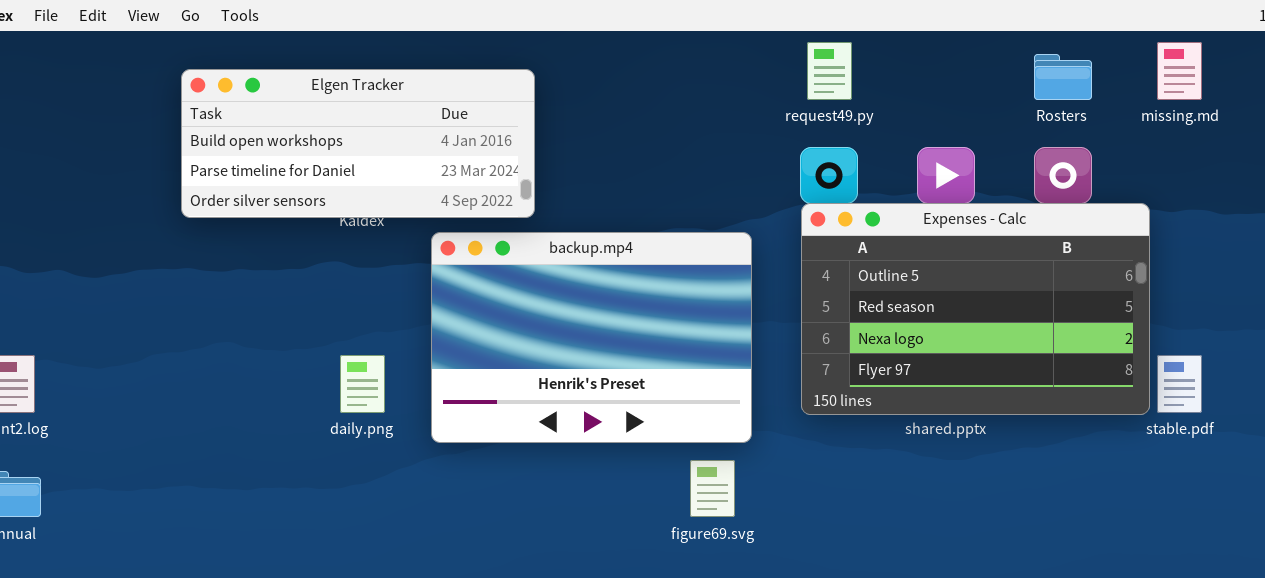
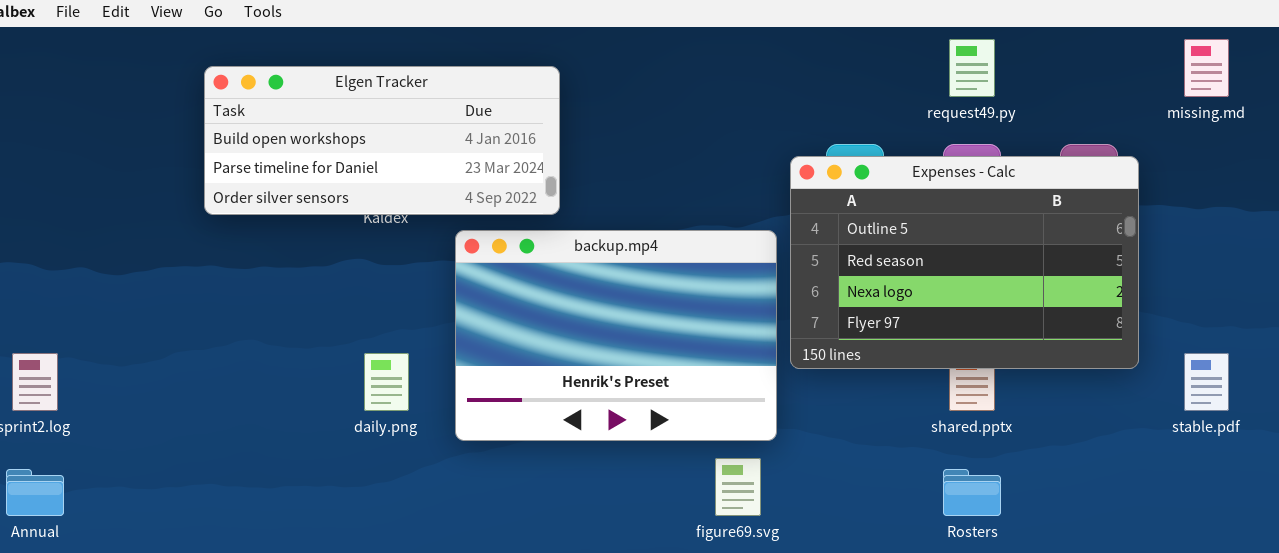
request49.py: [807,42,852,100] -> [949,39,995,97], moved
Rosters: [1034,54,1092,100] -> [943,469,1001,516], moved
Expenses - Calc: [801,203,1150,415] -> [790,156,1139,369], moved

